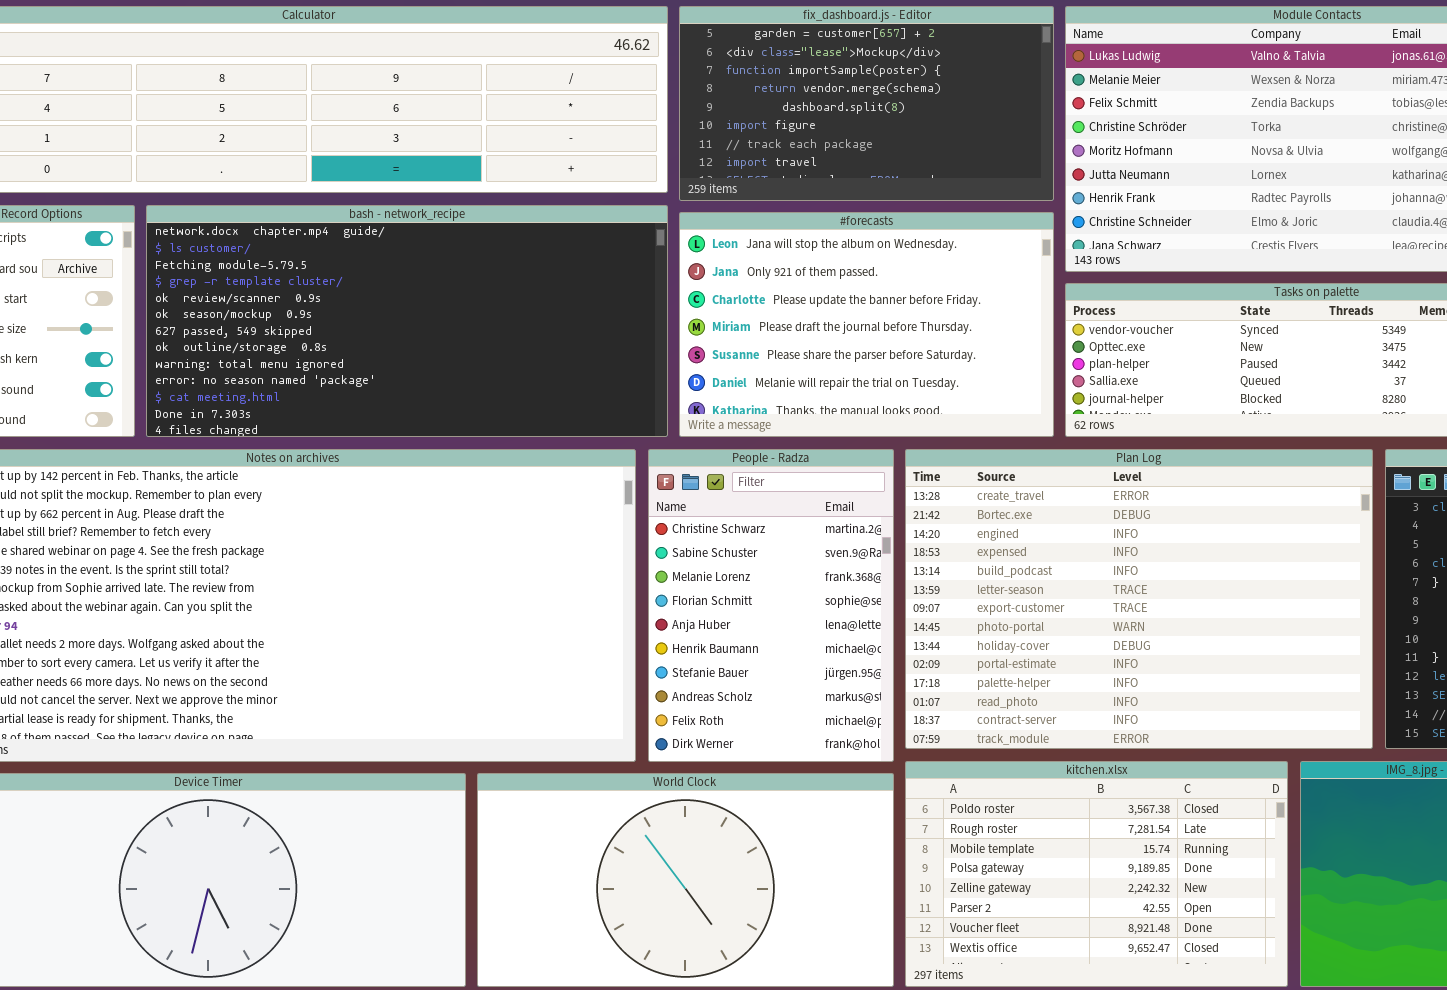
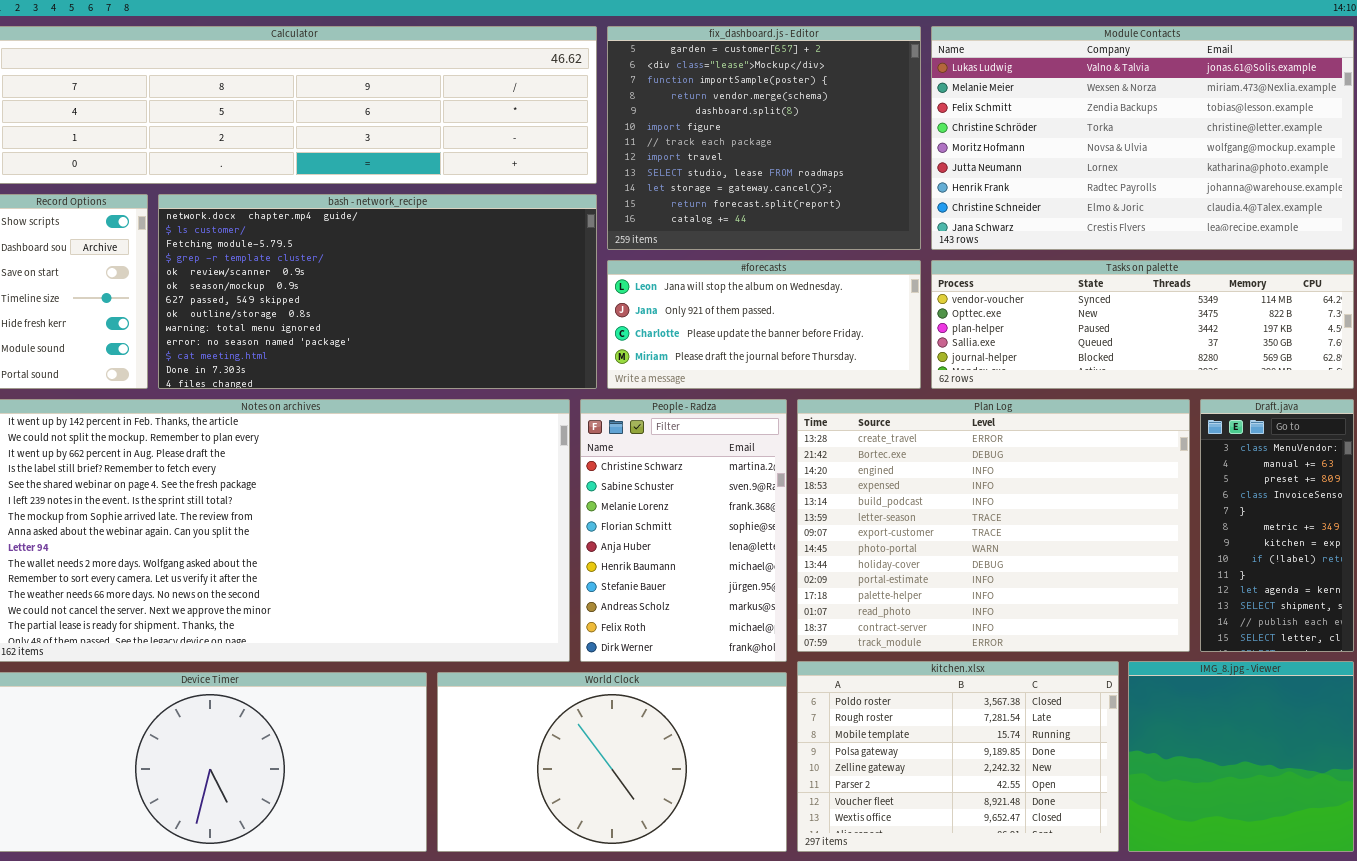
fix_dashboard.js - Editor: [679,6,1054,201] -> [607,26,921,250], resized
#forecasts: [679,212,1054,437] -> [607,260,921,389], resized

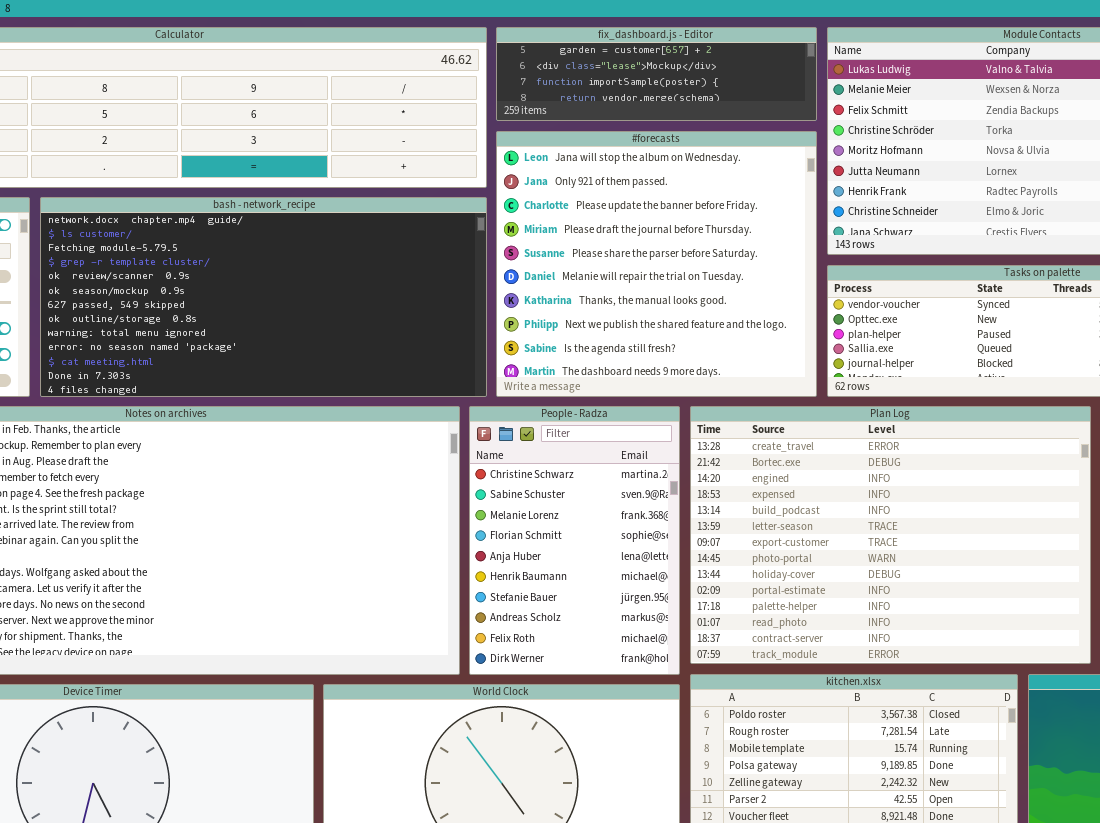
fix_dashboard.js - Editor: [607,26,921,250] -> [496,27,817,121], resized
#forecasts: [607,260,921,389] -> [496,131,817,397], resized

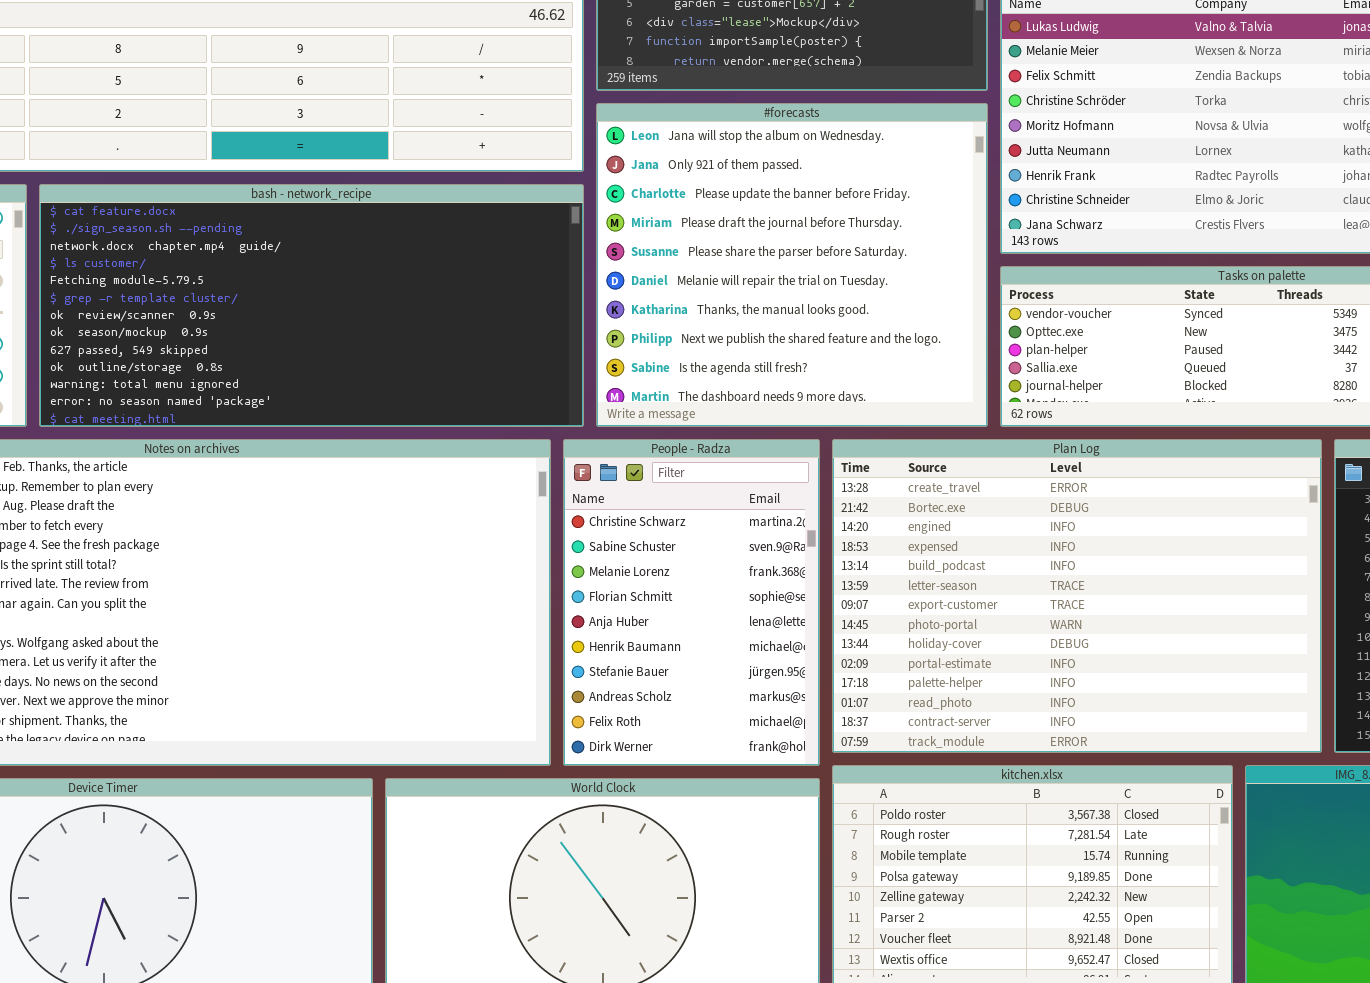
bash - network_recipe: [40,197,487,397] -> [39,184,584,427], scrolled up 2 rows

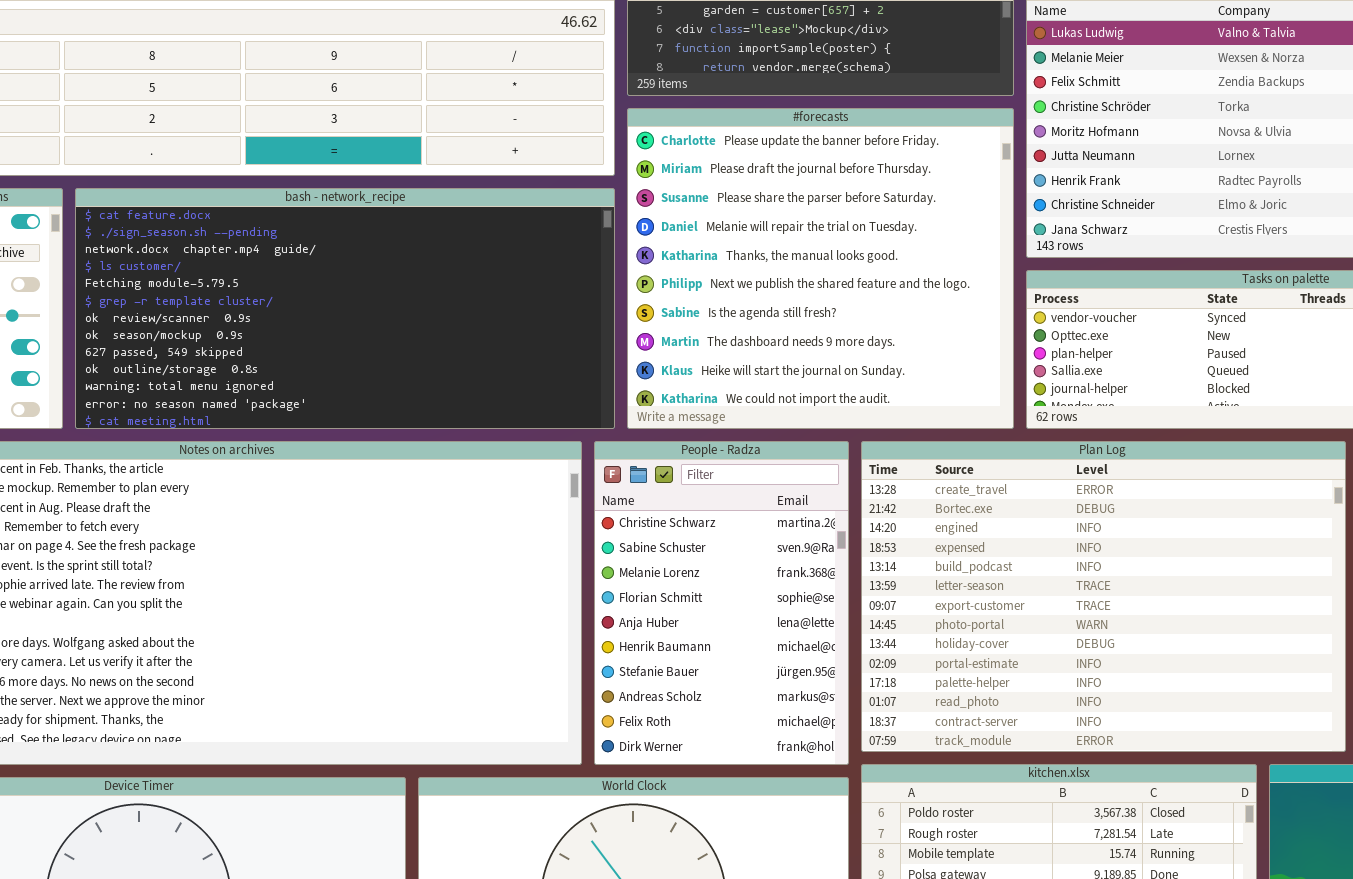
#forecasts: [596,103,988,427] -> [627,108,1014,429], scrolled down 2 rows

